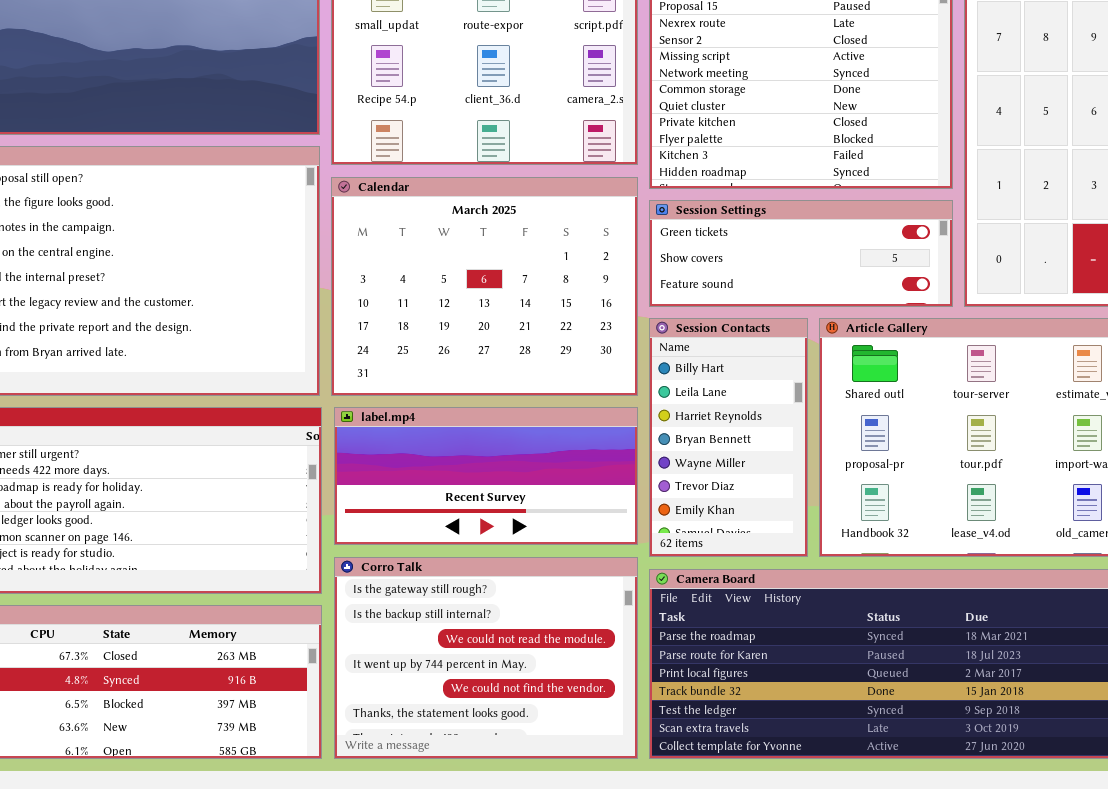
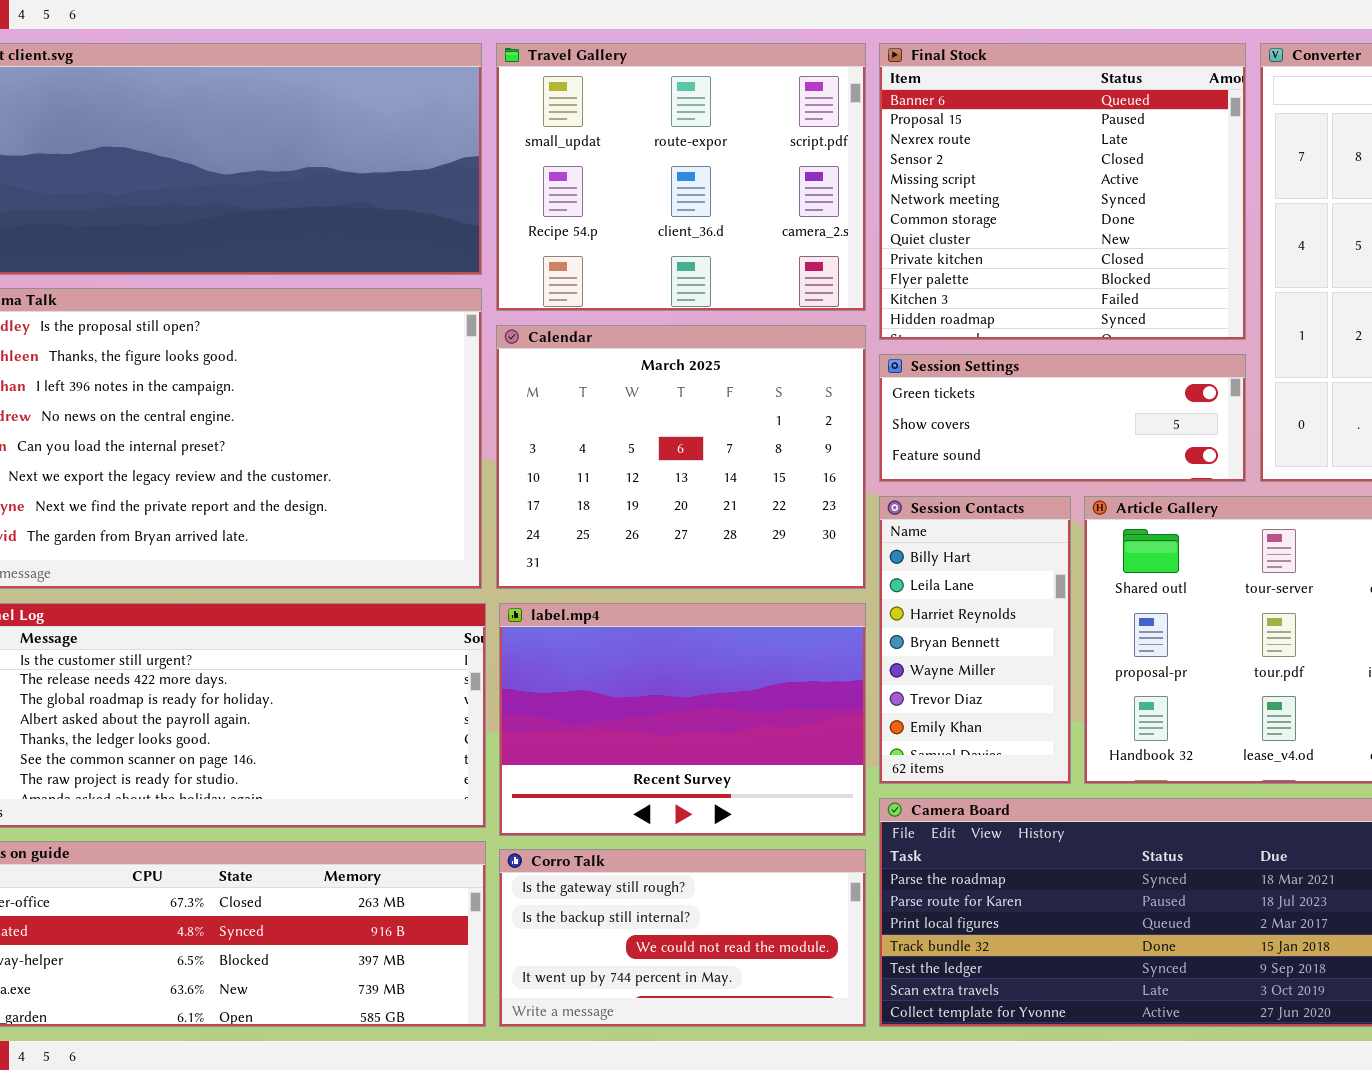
label.mp4: [334,407,638,545] -> [499,603,866,836], resized
Corro Talk: [334,557,638,759] -> [499,849,866,1027], resized

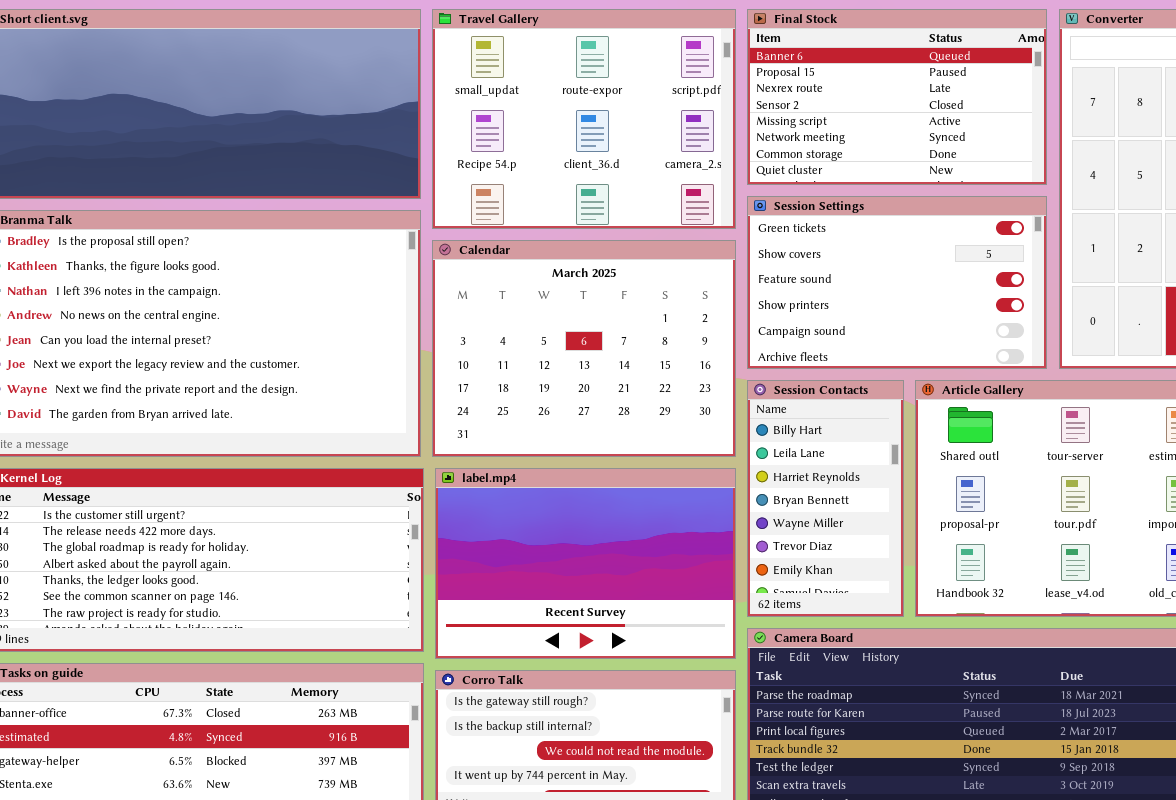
Final Stock: [879,43,1246,340] -> [747,9,1047,185], resized
Session Settings: [879,354,1246,482] -> [747,196,1047,369], resized

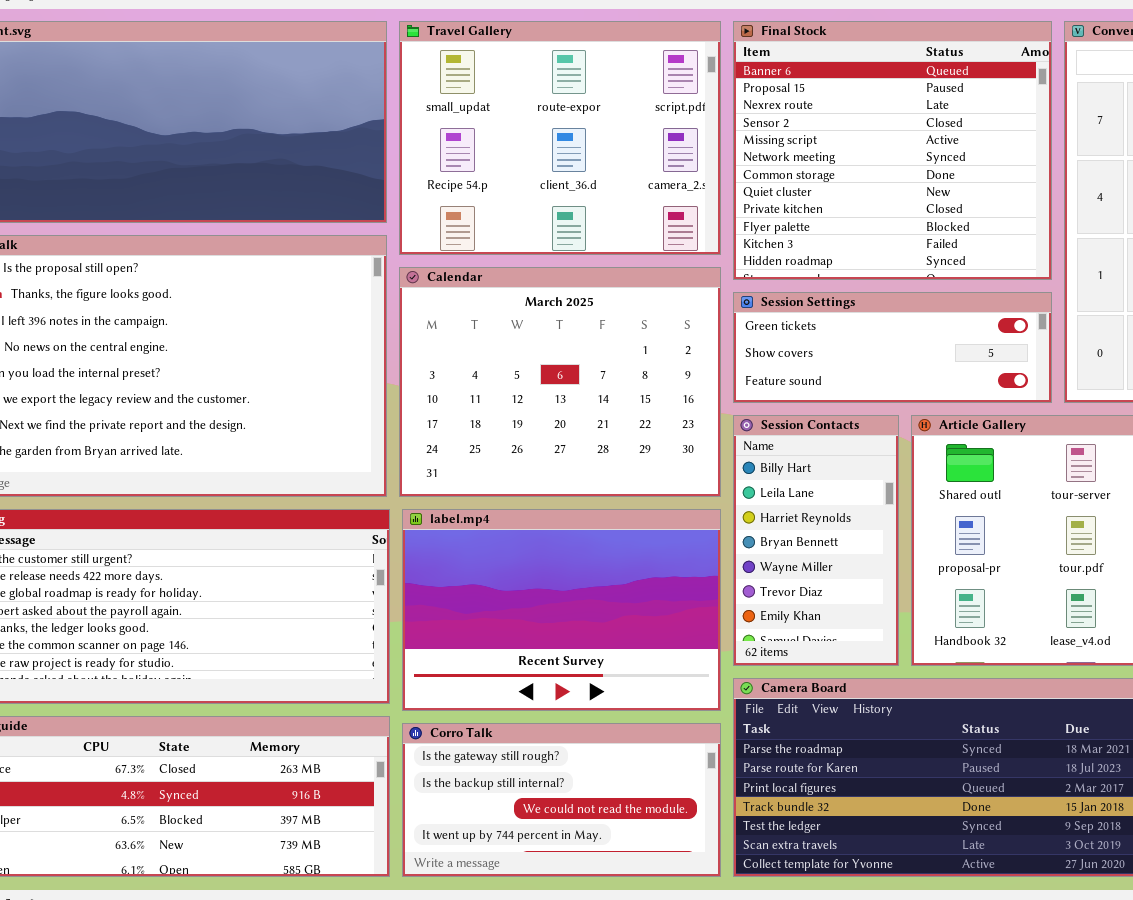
Final Stock: [747,9,1047,185] -> [733,21,1052,280], resized
Session Settings: [747,196,1047,369] -> [733,292,1052,403], resized

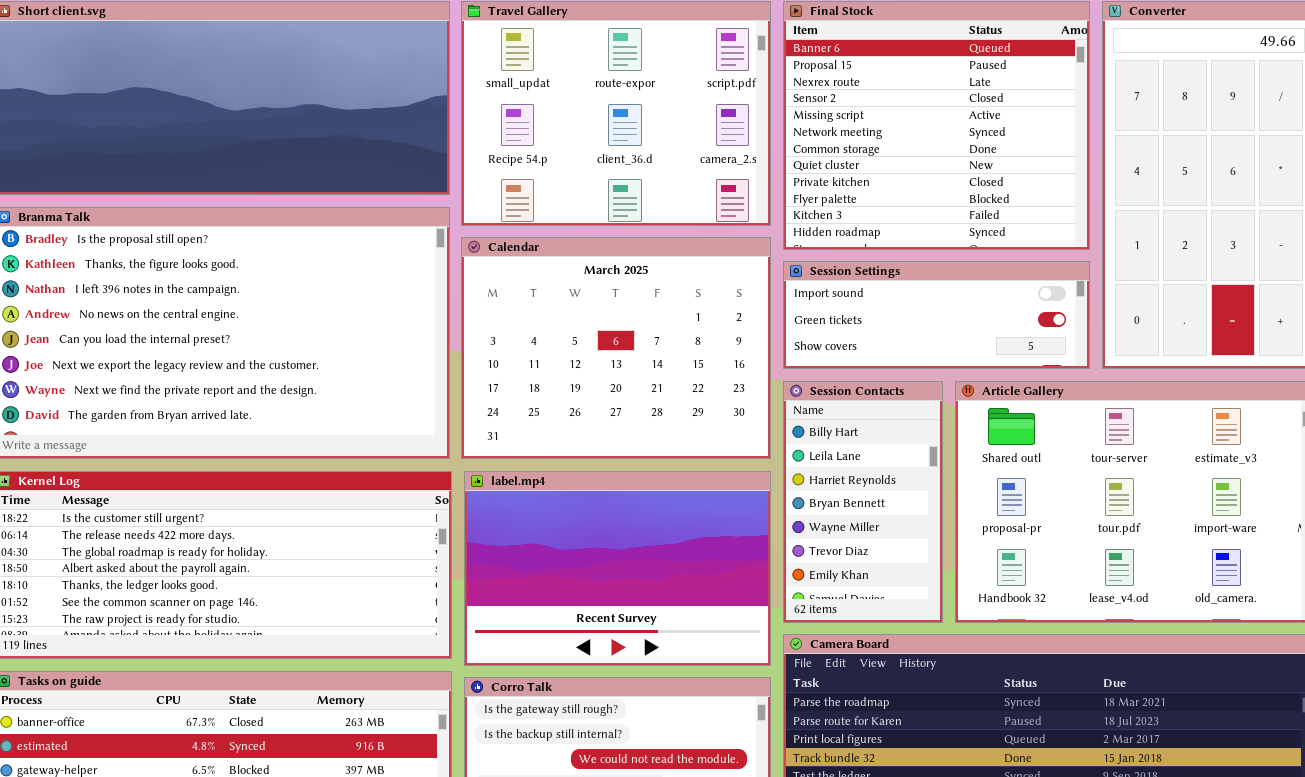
Session Settings: [733,292,1052,403] -> [783,261,1090,369], scrolled up 1 row

